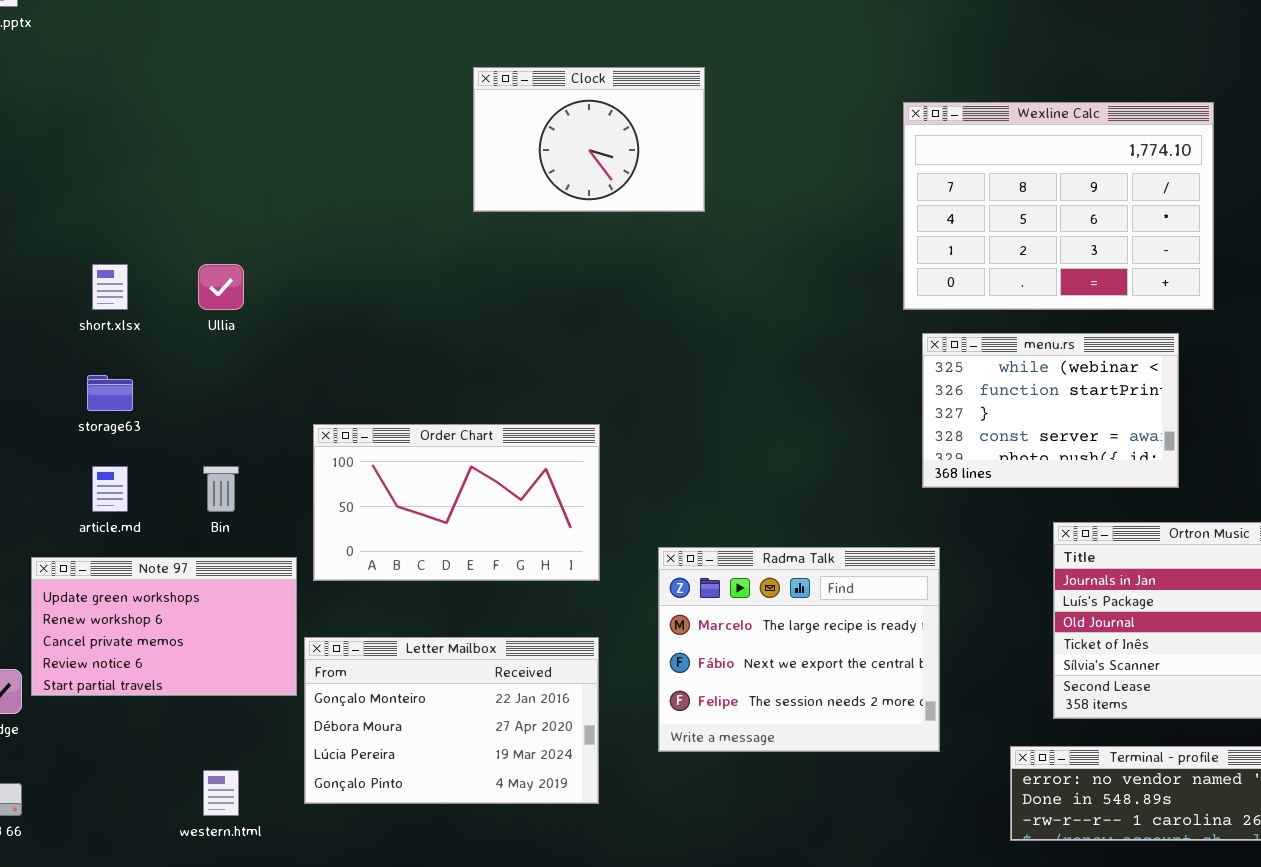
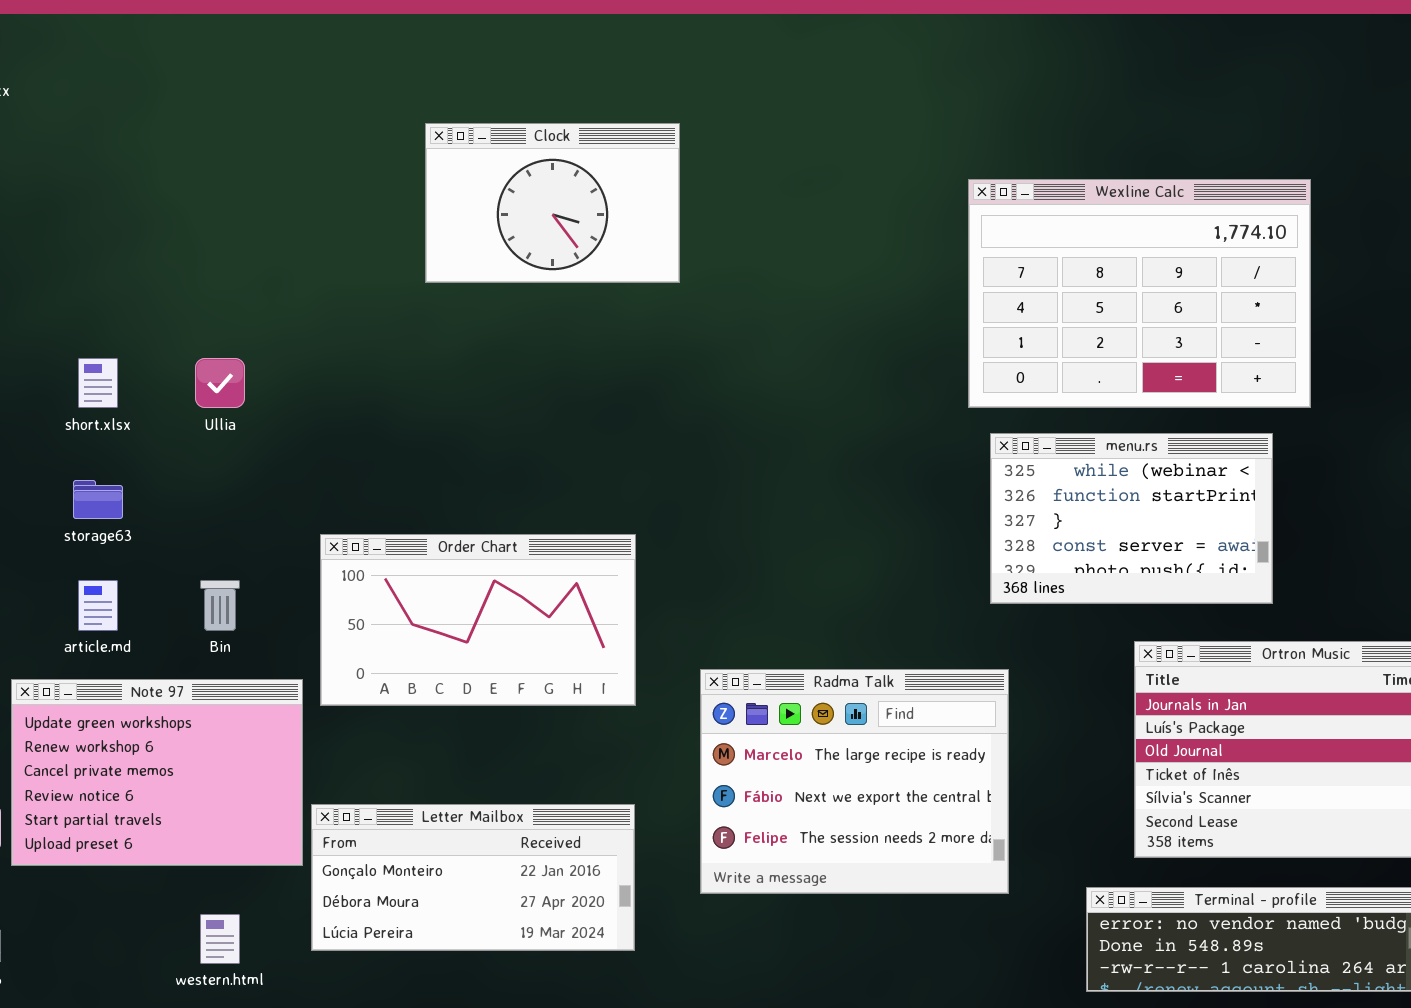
Clock: [473,67,705,212] -> [425,123,680,283], moved
Note 97: [31,557,297,696] -> [11,679,303,866], resized
Letter Mailbox: [304,637,599,804] -> [311,804,635,951], resized

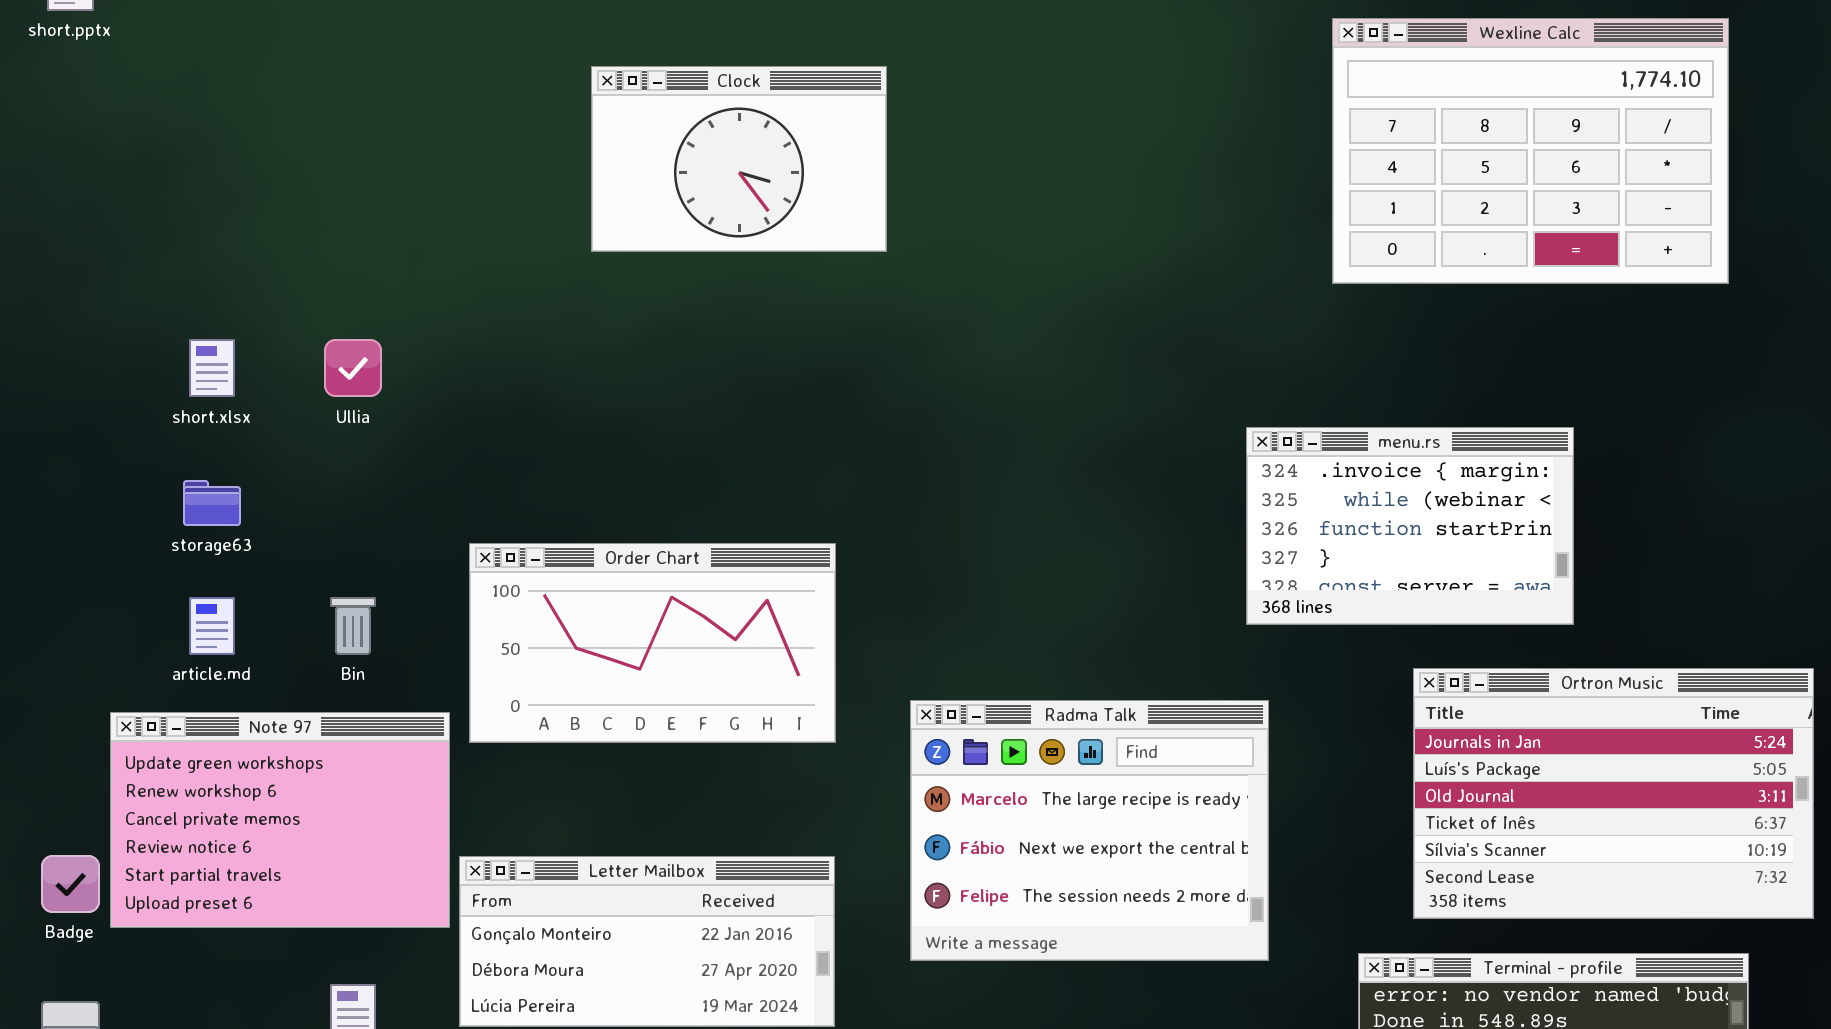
Wexline Calc: [968,179,1311,408] -> [1332,18,1729,284], moved
menu.rs: [990,433,1273,604] -> [1246,427,1574,625], scrolled up 1 row

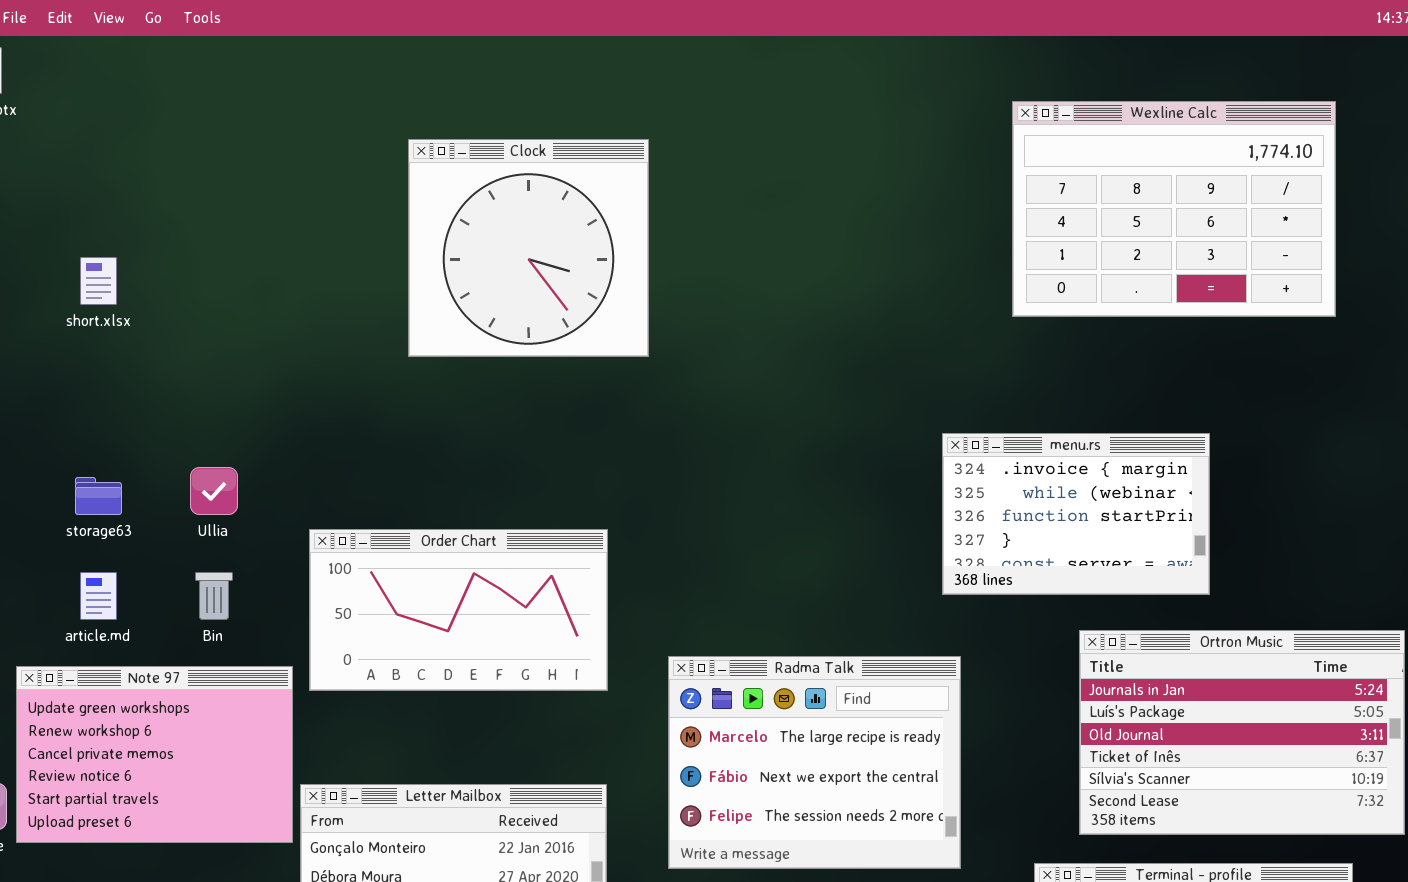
Clock: [591,66,887,252] -> [408,139,649,357], resized
short.xlsx: [189,339,235,397] -> [80,257,117,305], moved
Ullia: [324,339,382,397] -> [190,467,238,515], moved

